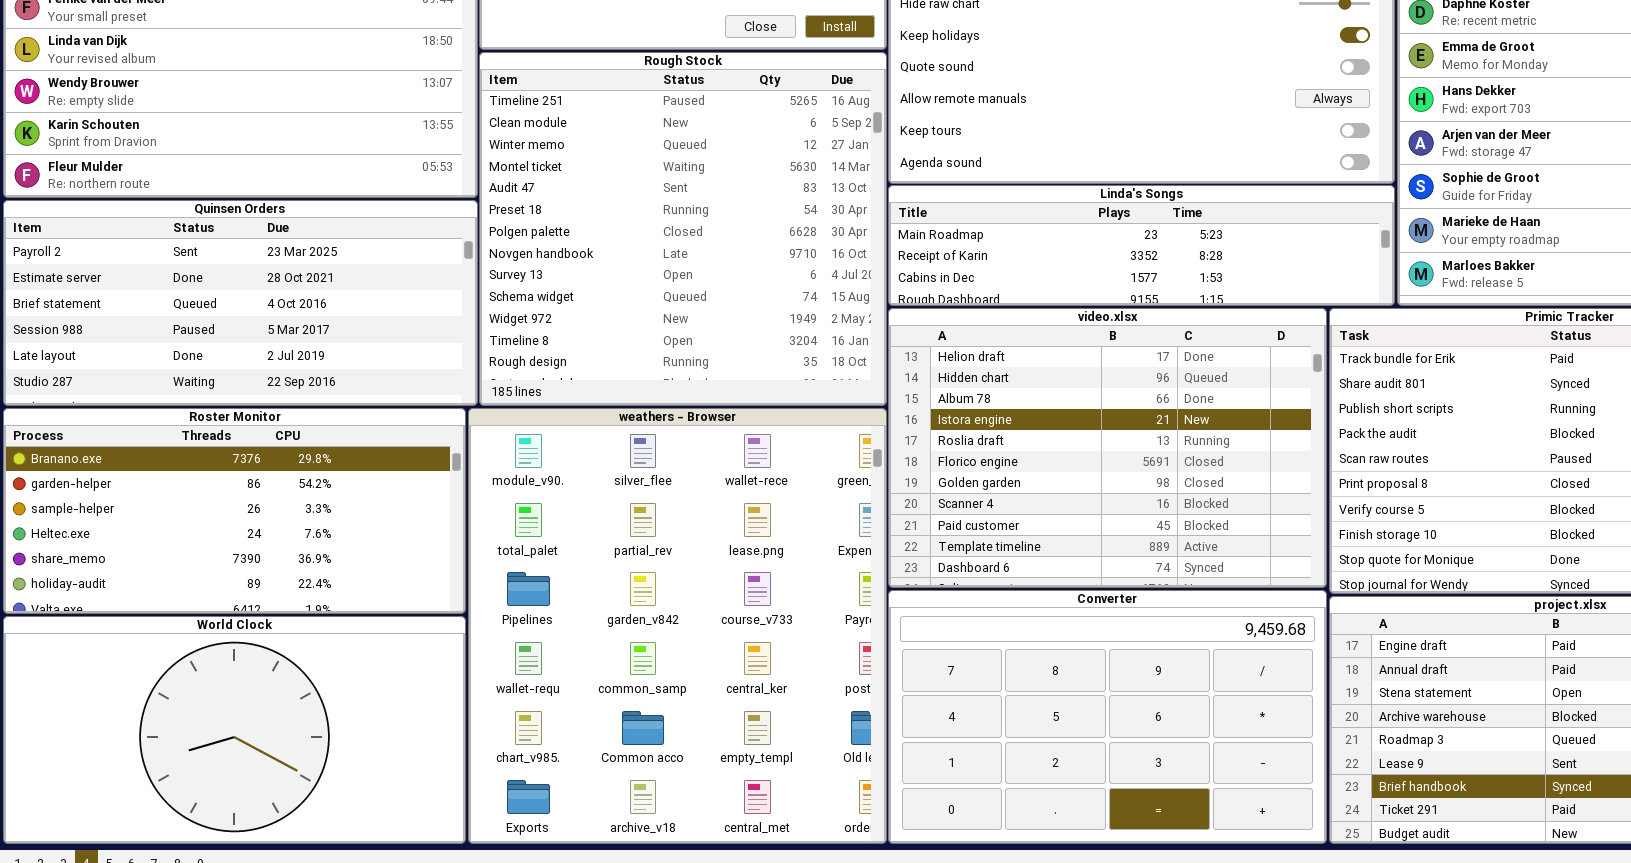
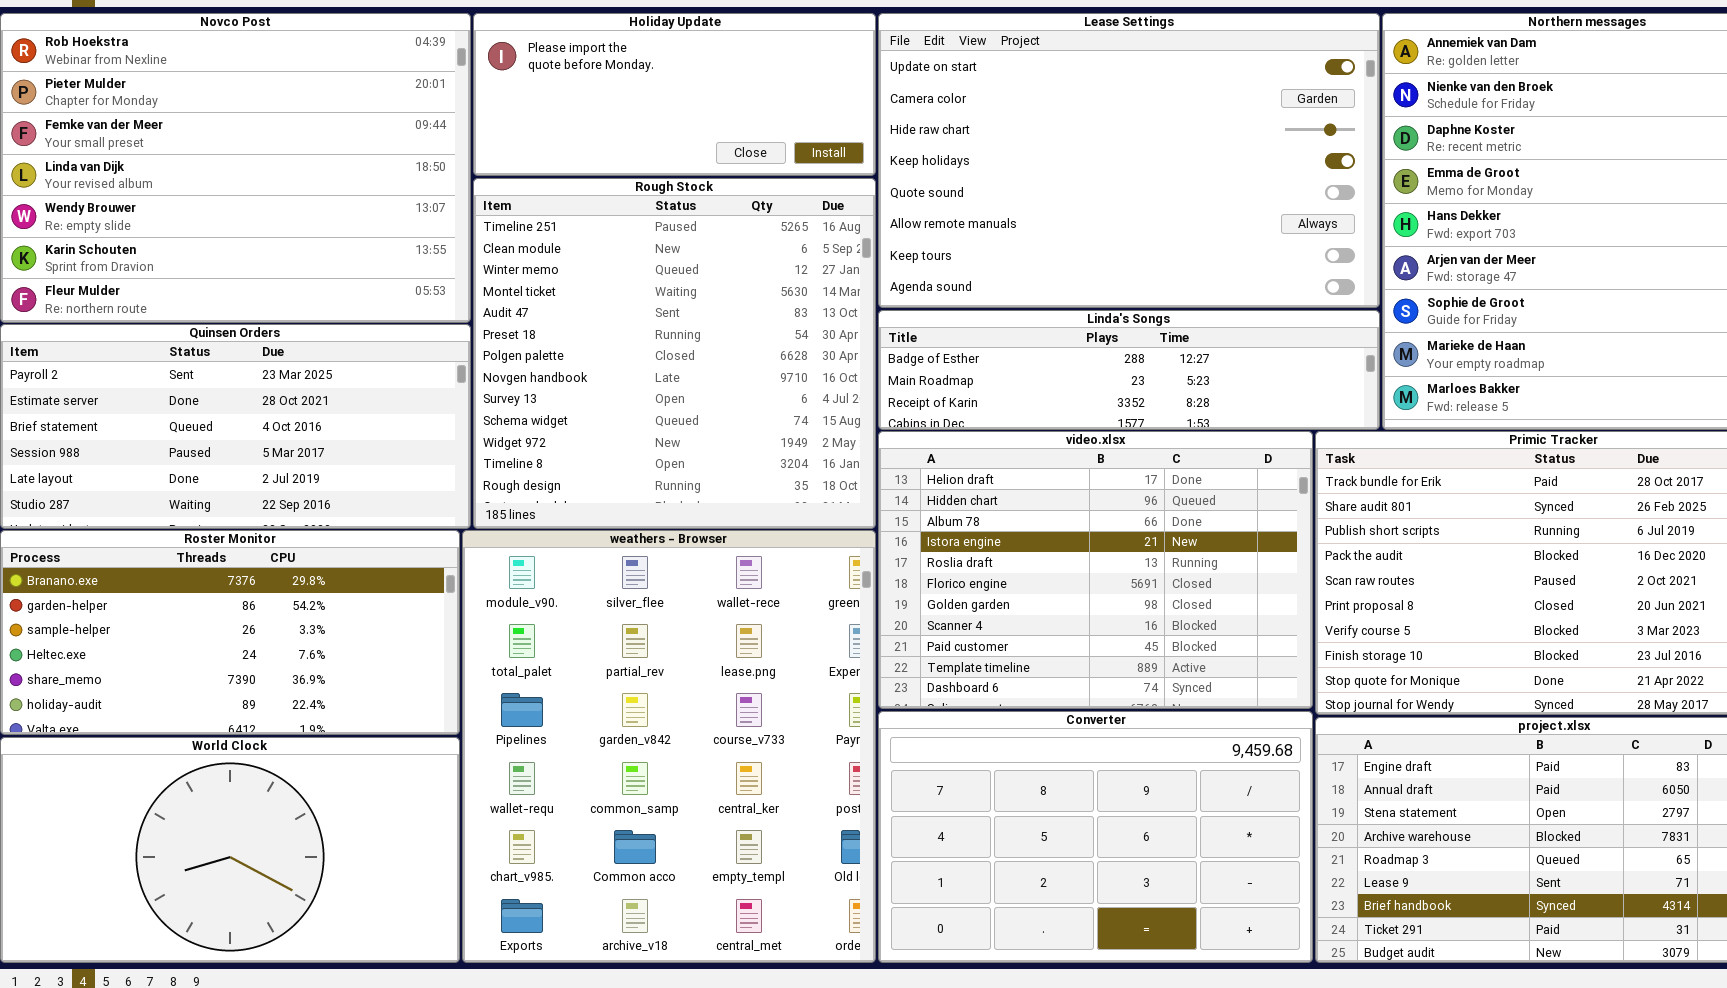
Linda's Songs: [888,185,1395,306] -> [878,310,1380,430], scrolled up 1 row

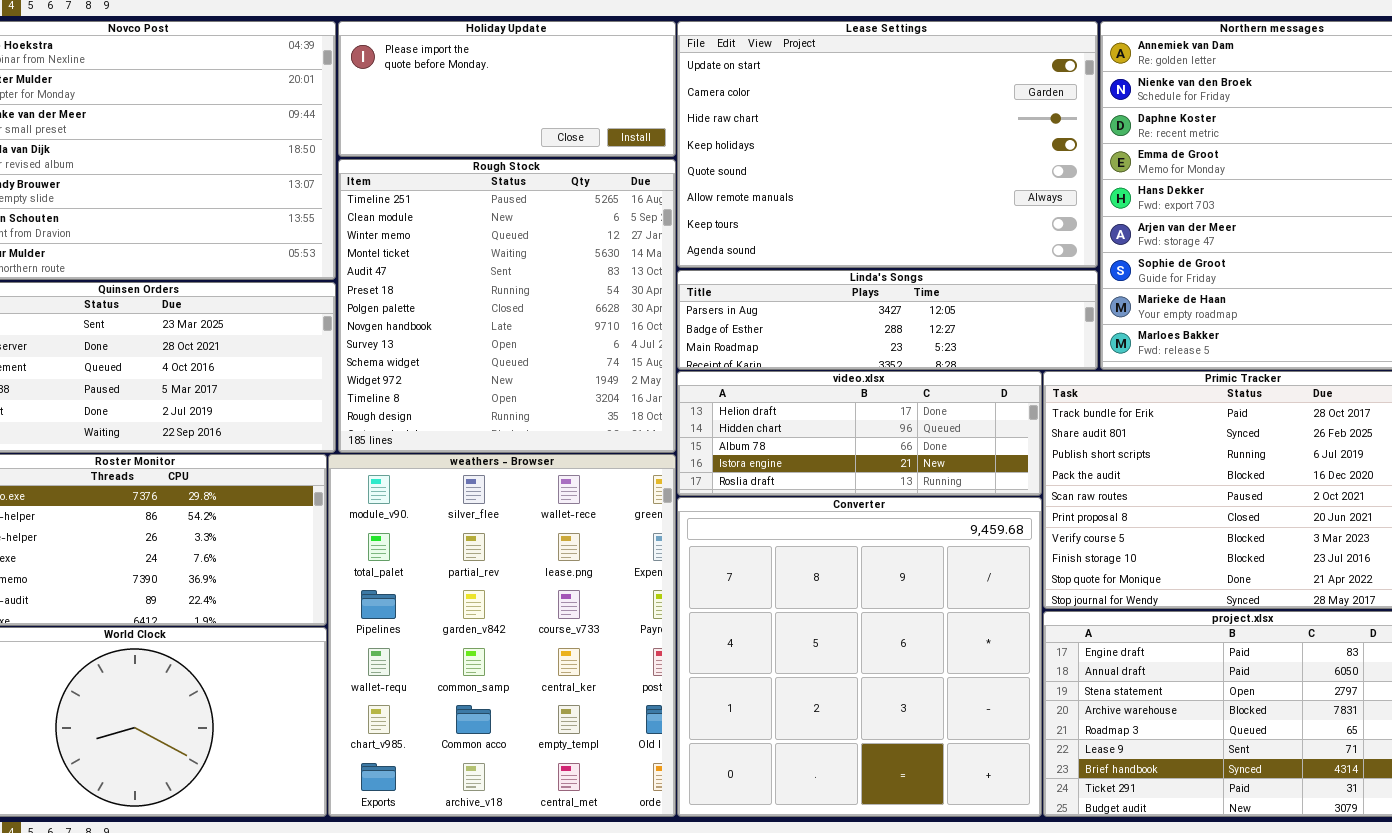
Linda's Songs: [878,310,1380,430] -> [677,270,1098,370], scrolled up 1 row
video.xlsx: [878,431,1313,709] -> [677,371,1042,496], resized
Converter: [878,711,1313,963] -> [677,497,1042,817], resized

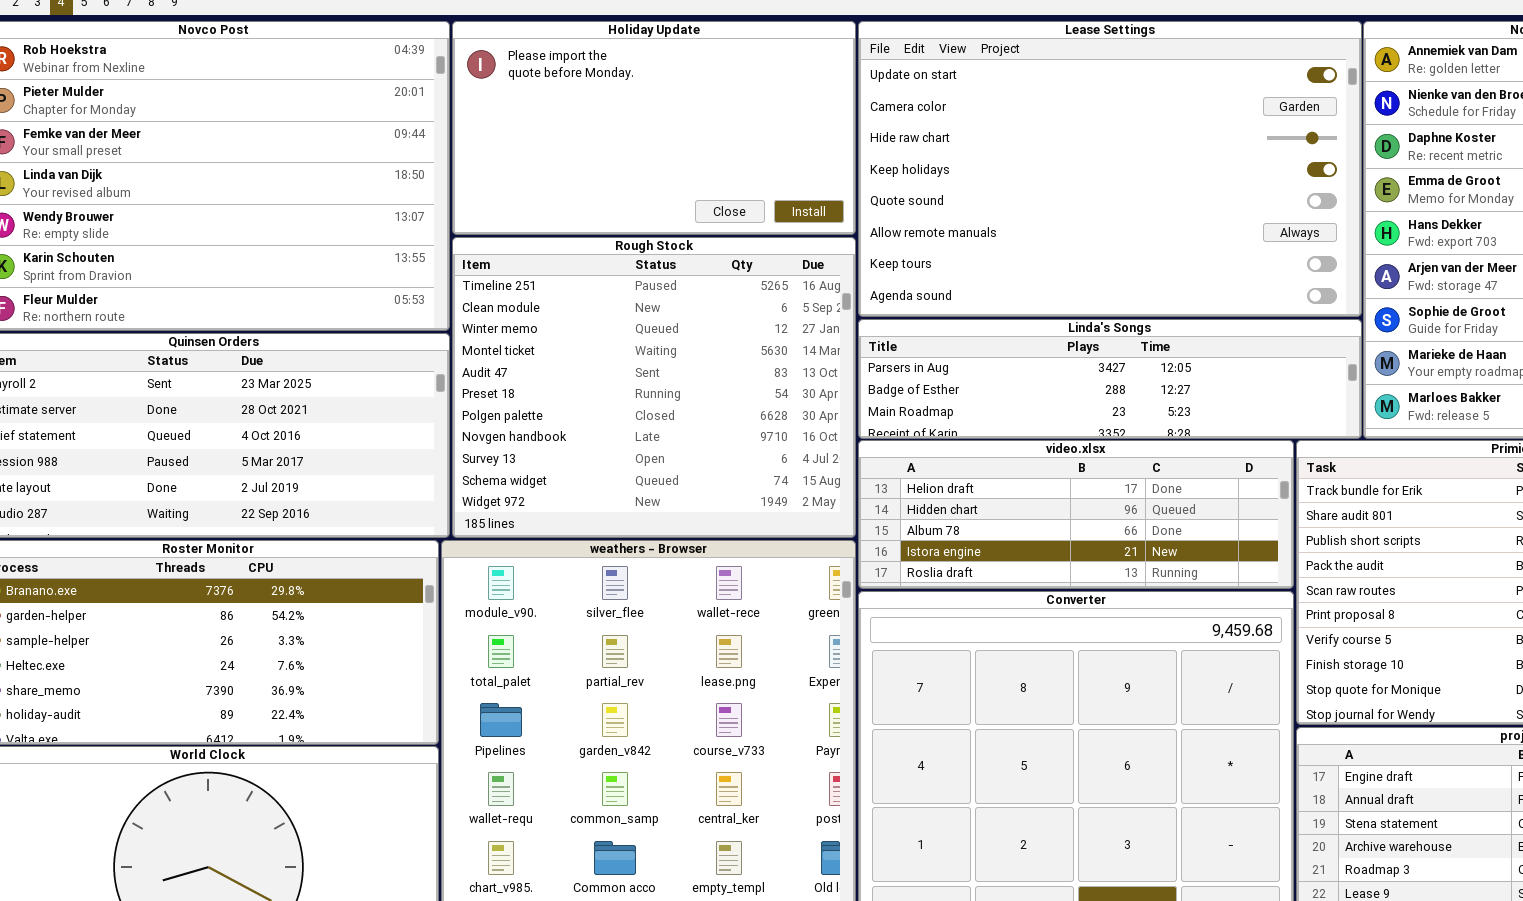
Holiday Update: [338,21,676,157] -> [452,21,856,235], resized
Rough Stock: [338,159,676,453] -> [452,237,856,538], resized

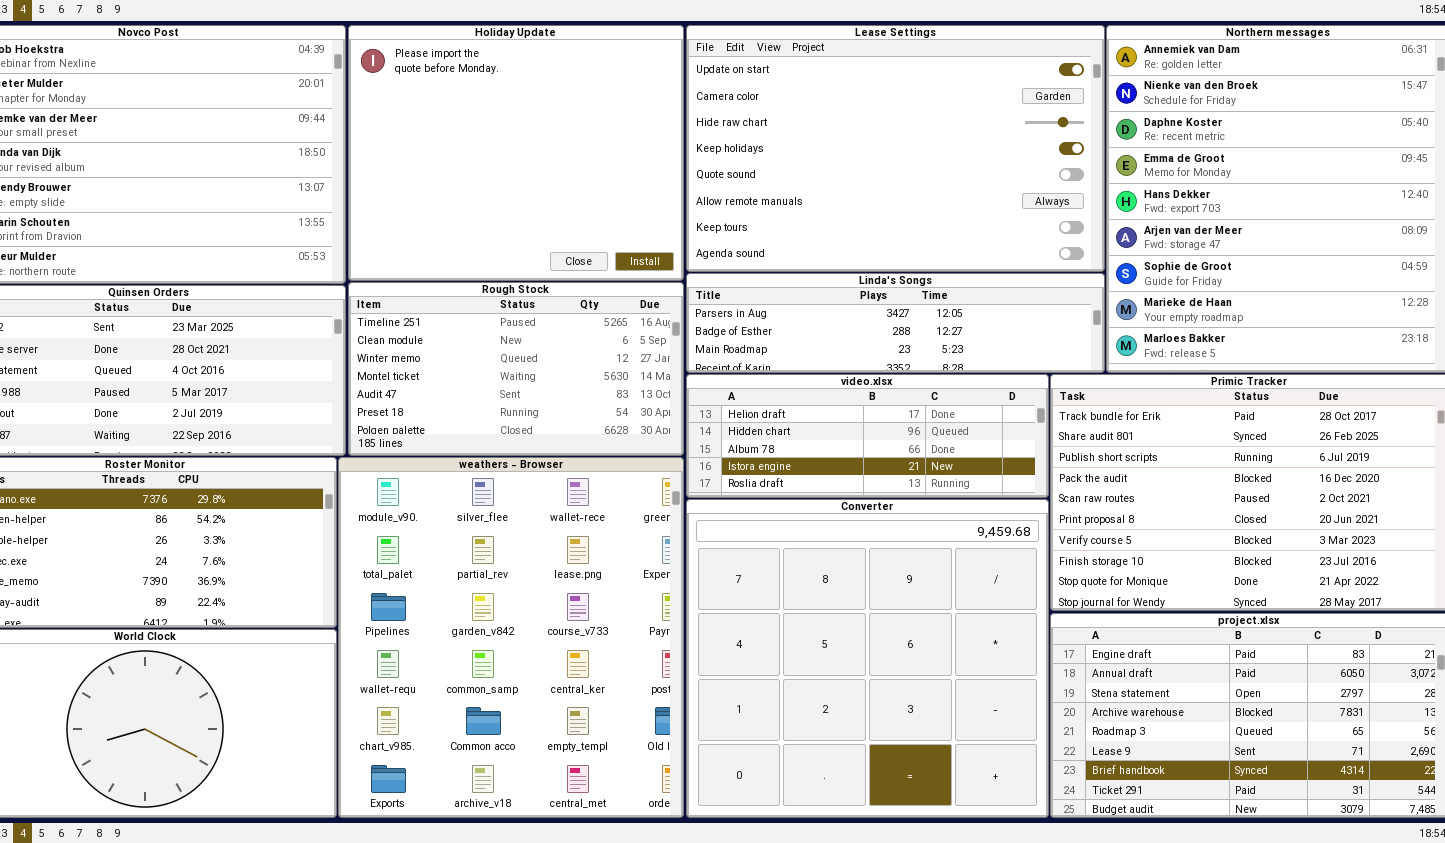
Holiday Update: [452,21,856,235] -> [348,25,684,281], resized
Rough Stock: [452,237,856,538] -> [348,282,684,456], resized

